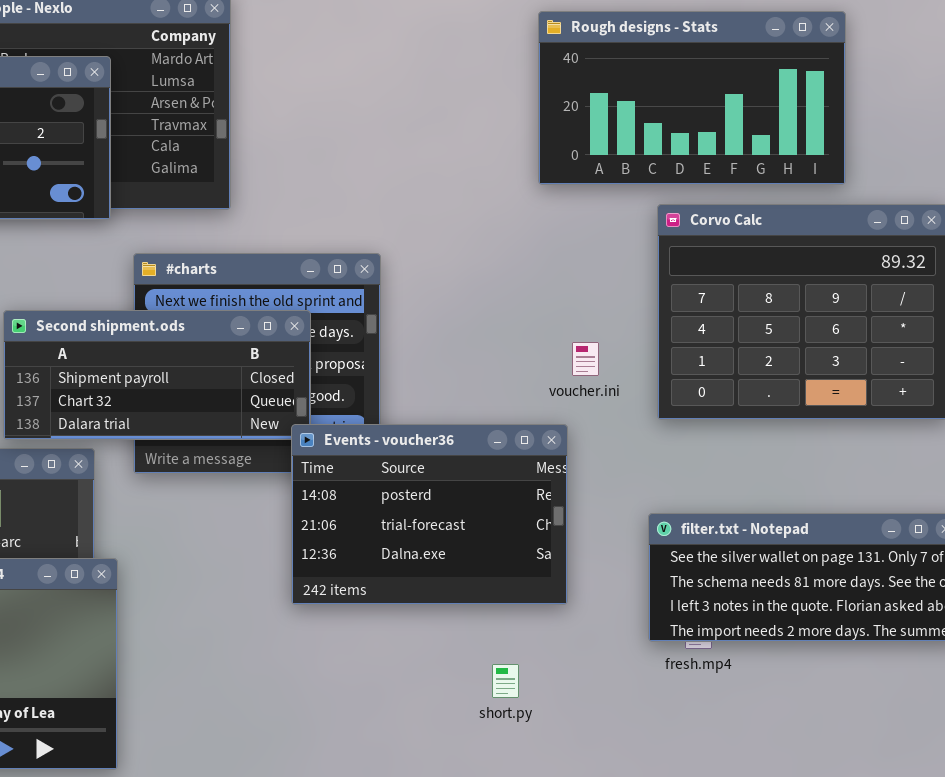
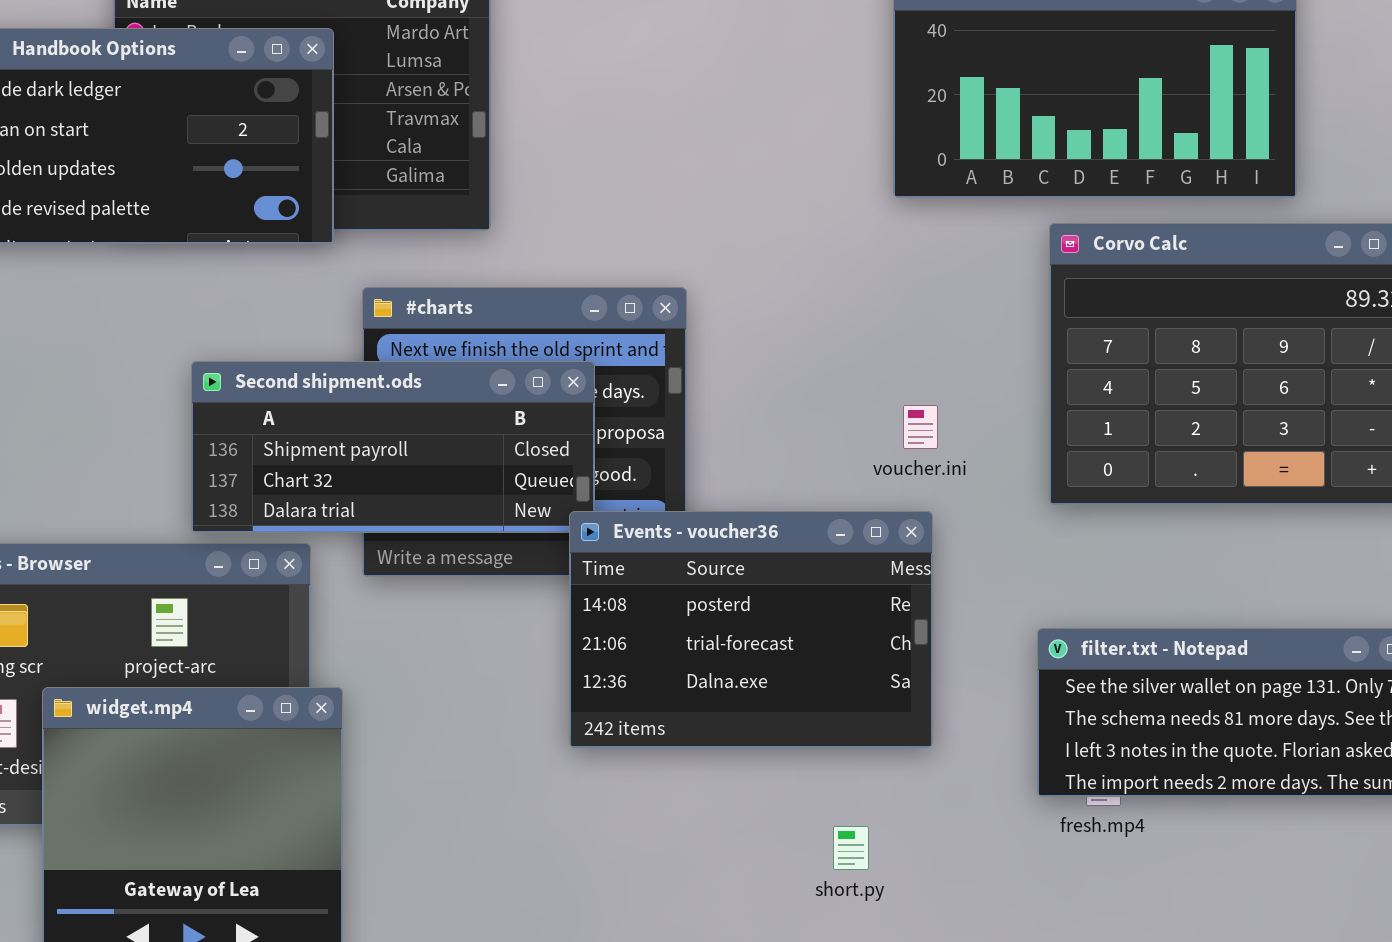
voucher.ini: [572,342,599,376] -> [903,405,938,449], moved

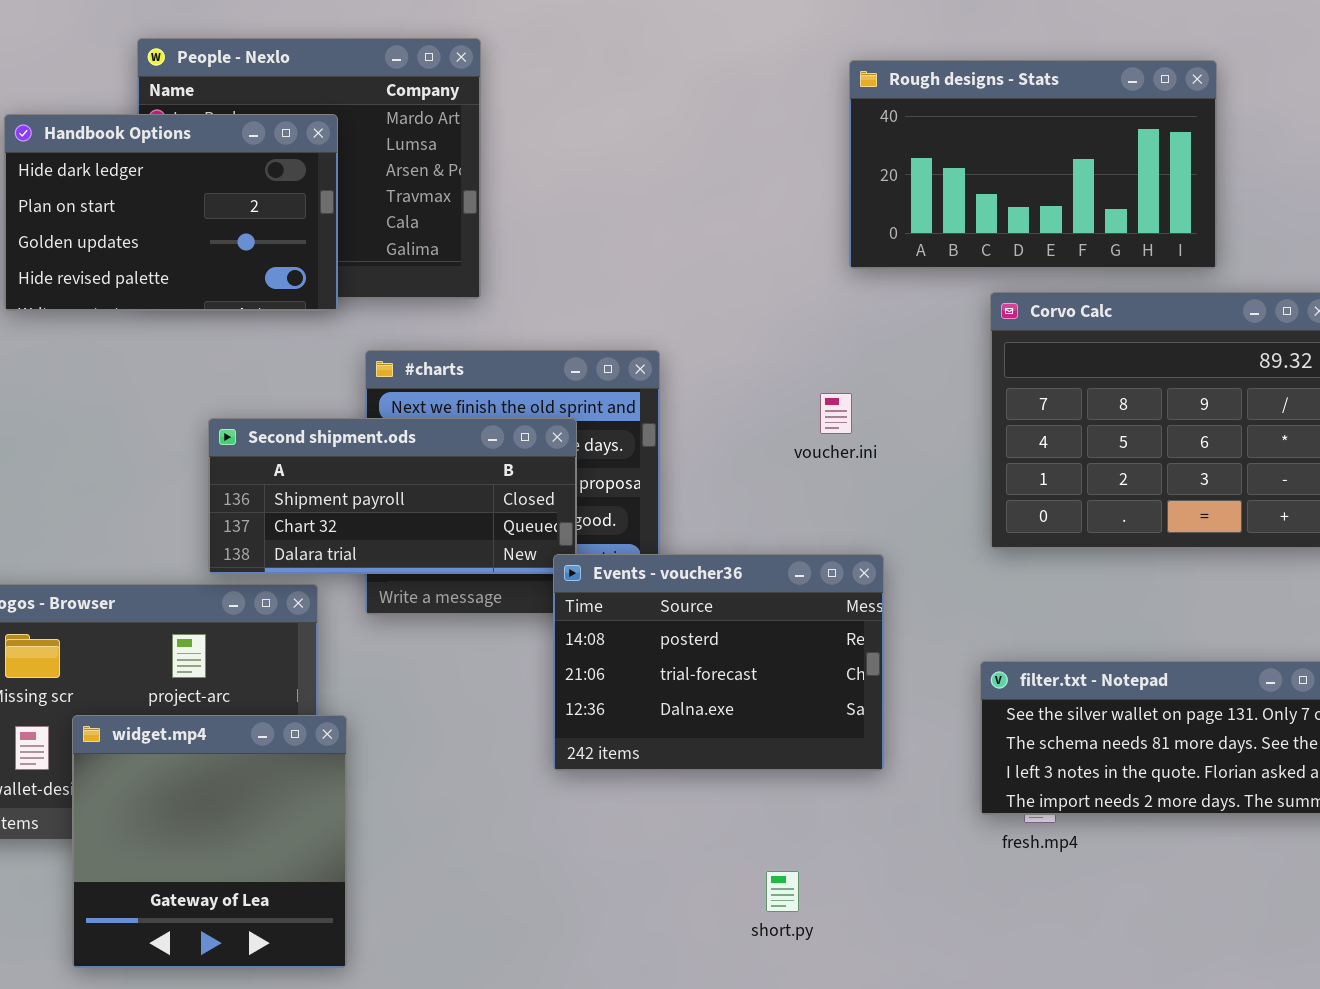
voucher.ini: [903,405,938,449] -> [820,393,852,434], moved
short.py: [833,826,869,870] -> [766,871,799,912], moved

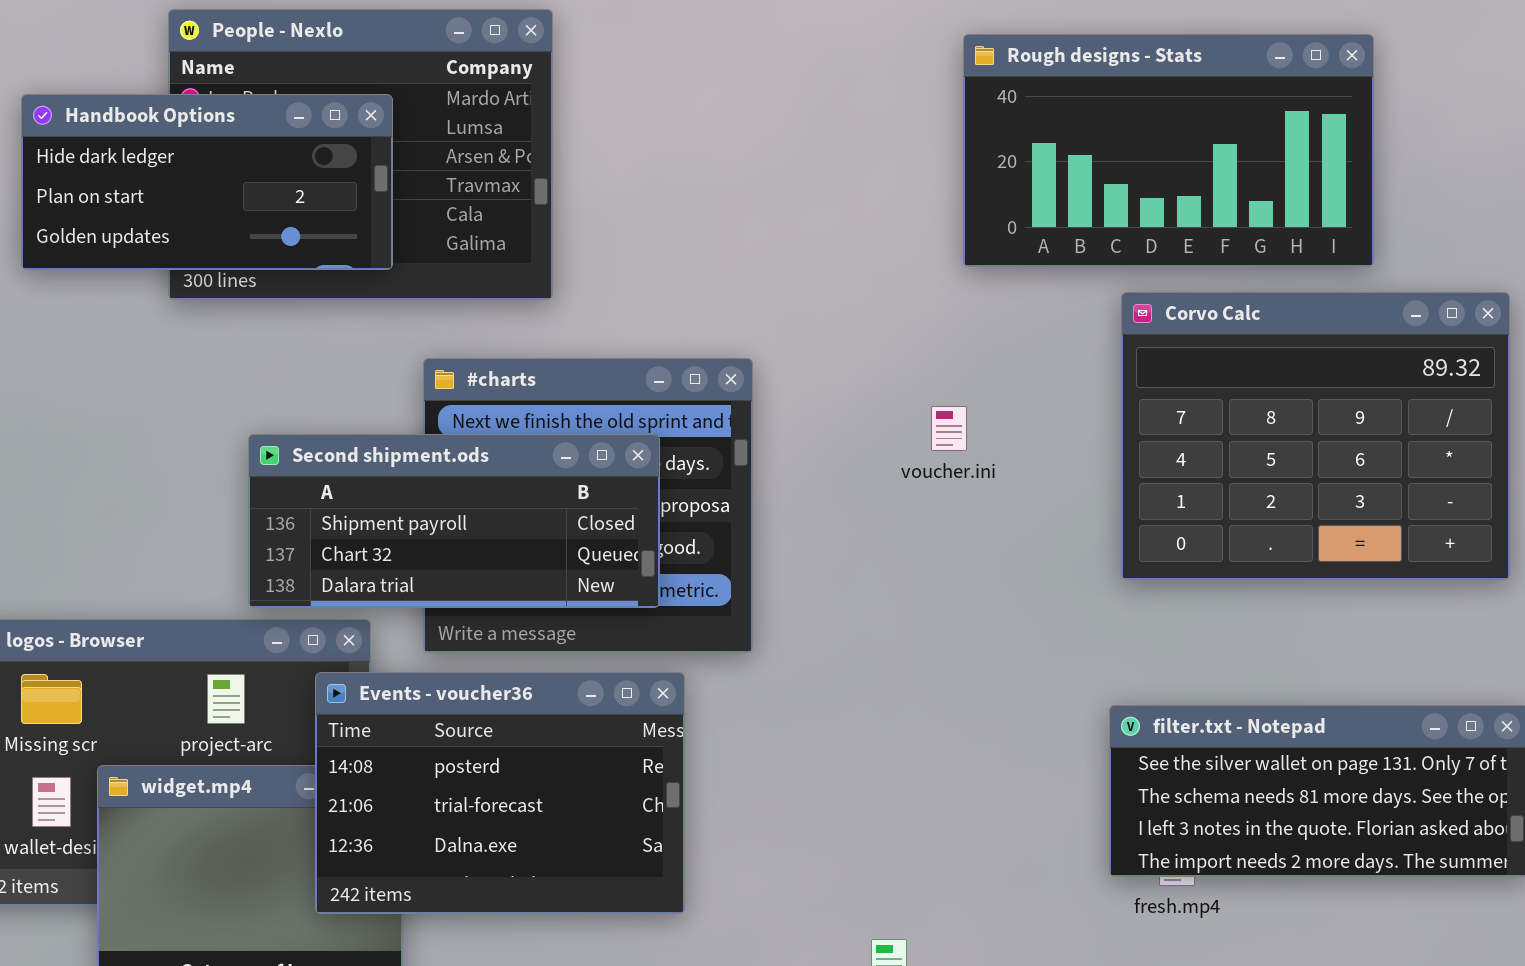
Handbook Options: [4,114,338,311] -> [21,94,393,270], resized
Events - voucher36: [553,554,884,771] -> [315,672,685,914], moved

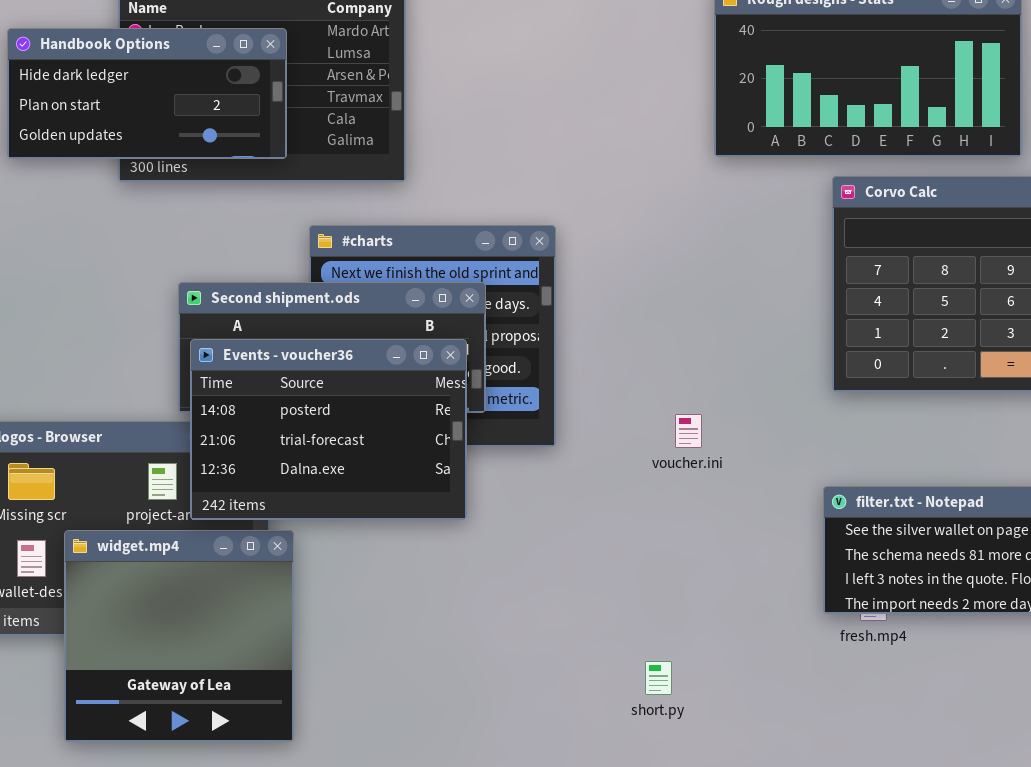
voucher.ini: [931,406,967,451] -> [675,414,702,448], moved
Events - voucher36: [315,672,685,914] -> [190,339,467,520], moved

